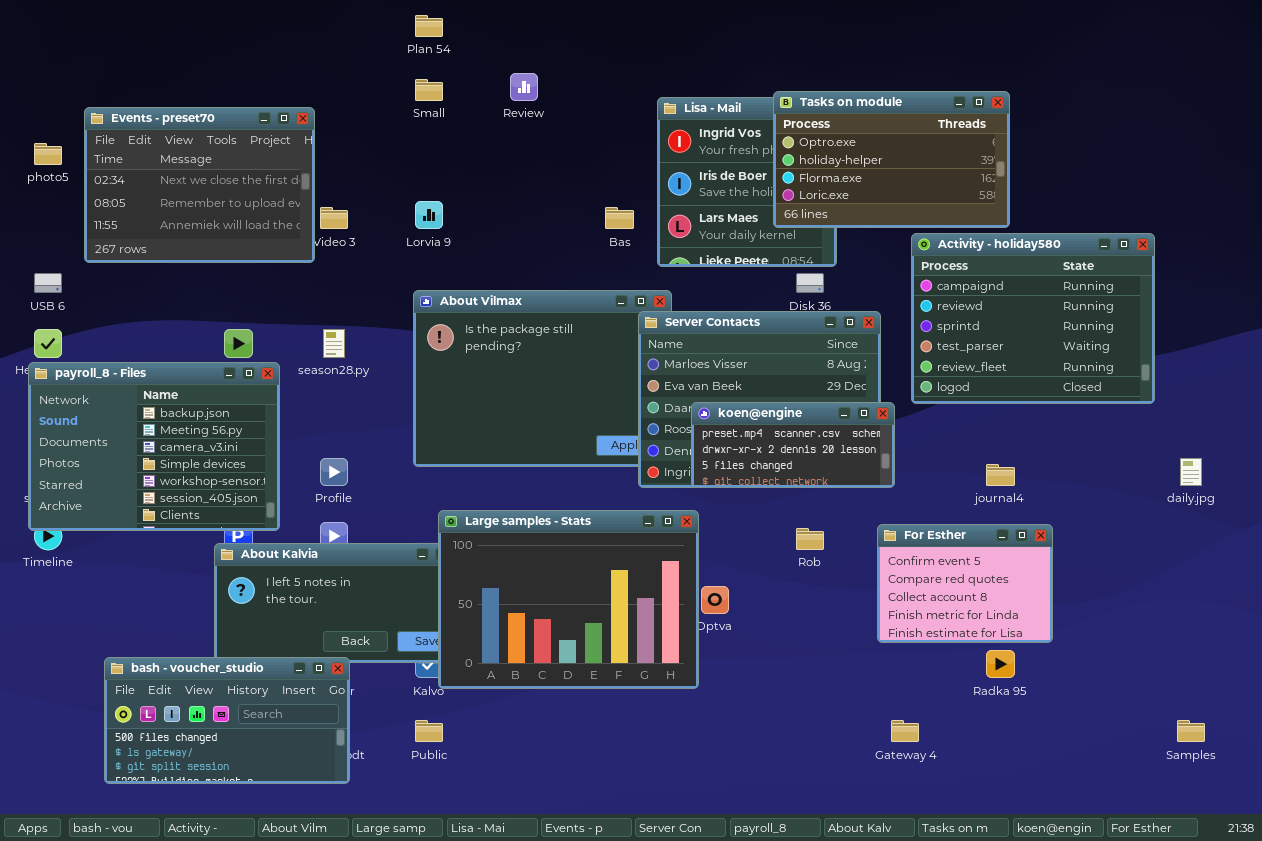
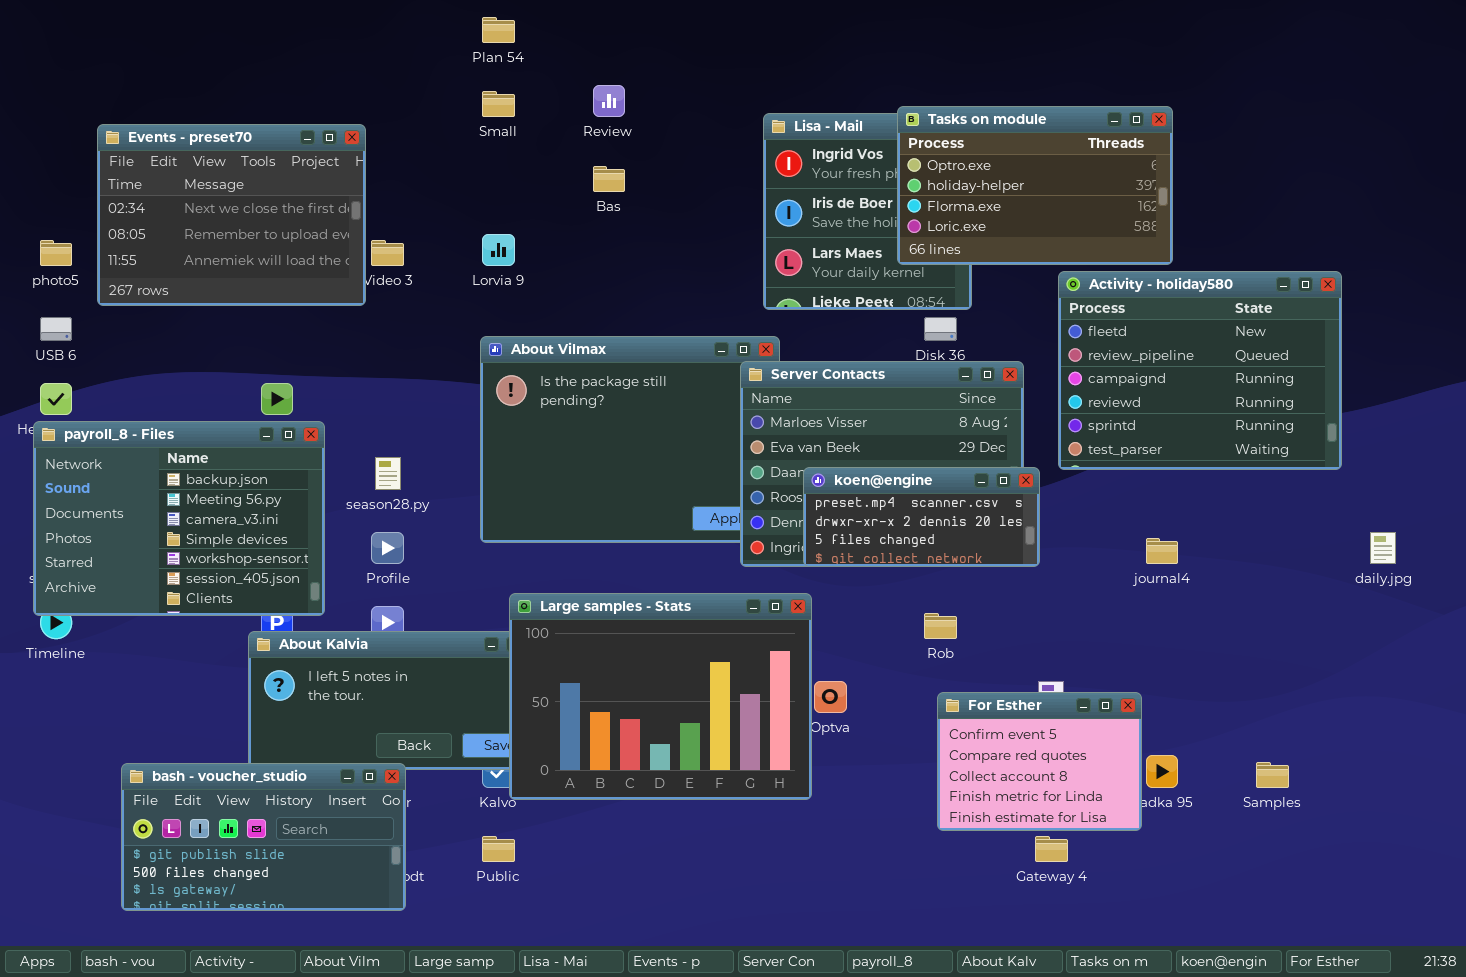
photo5: [34,143,62,165] -> [40,240,72,266], moved
Bas: [605,207,634,229] -> [593,166,625,192], moved
Activity - holiday580: [911,233,1155,404] -> [1058,271,1342,470], scrolled up 2 rows
season28.py: [323,329,345,358] -> [375,457,401,490], moved
For Esther: [877,524,1053,643] -> [937,692,1142,831], moved
bash - voucher_studio: [104,657,350,784] -> [121,763,406,911], scrolled up 1 row
Samples: [1177,720,1205,742] -> [1256,762,1289,788], moved

